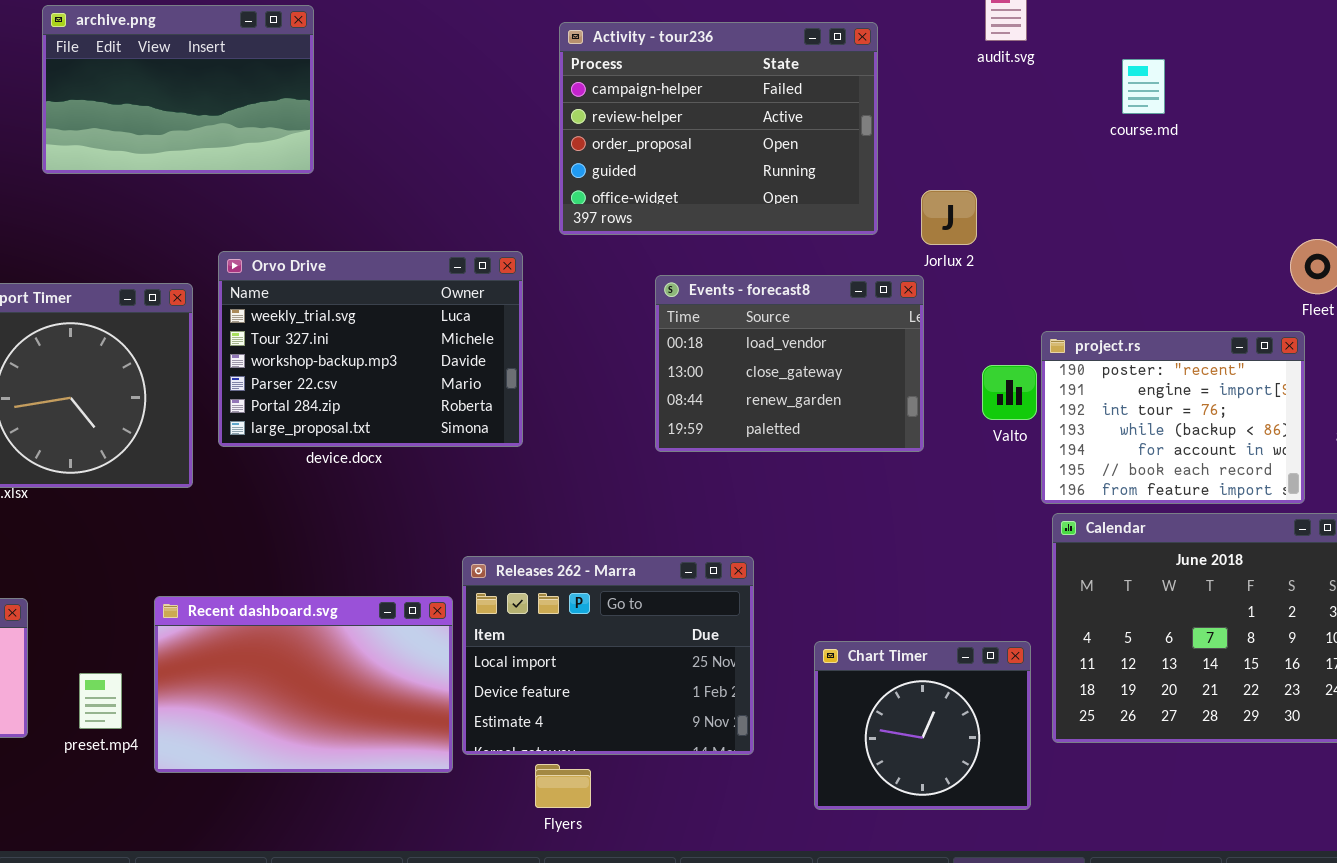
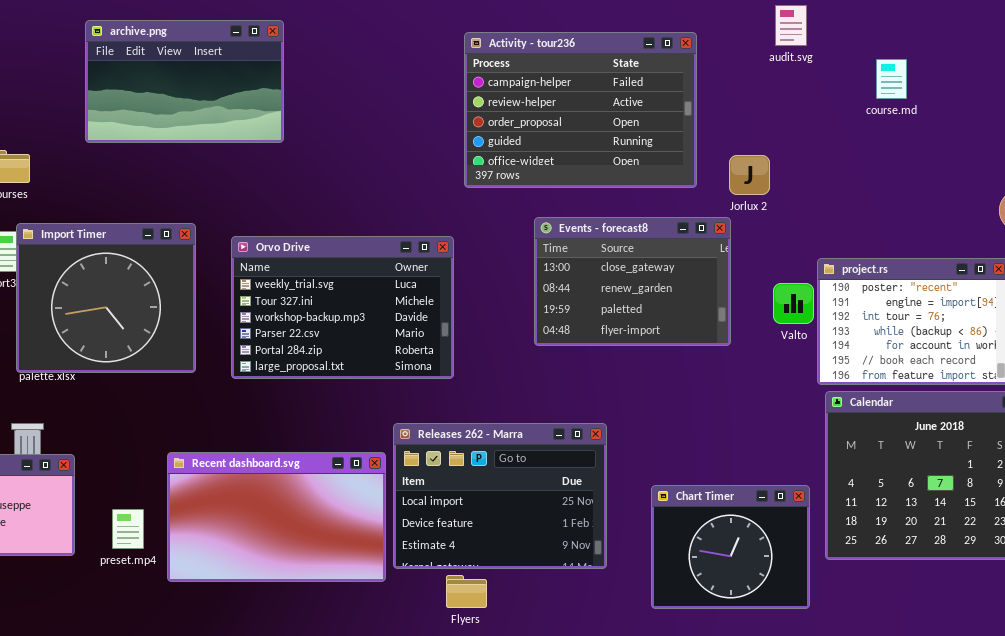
Orvo Drive: [218,251,523,447] -> [231,236,454,379], moved
Events - forecast8: [655,275,924,452] -> [534,217,731,346], scrolled down 1 row

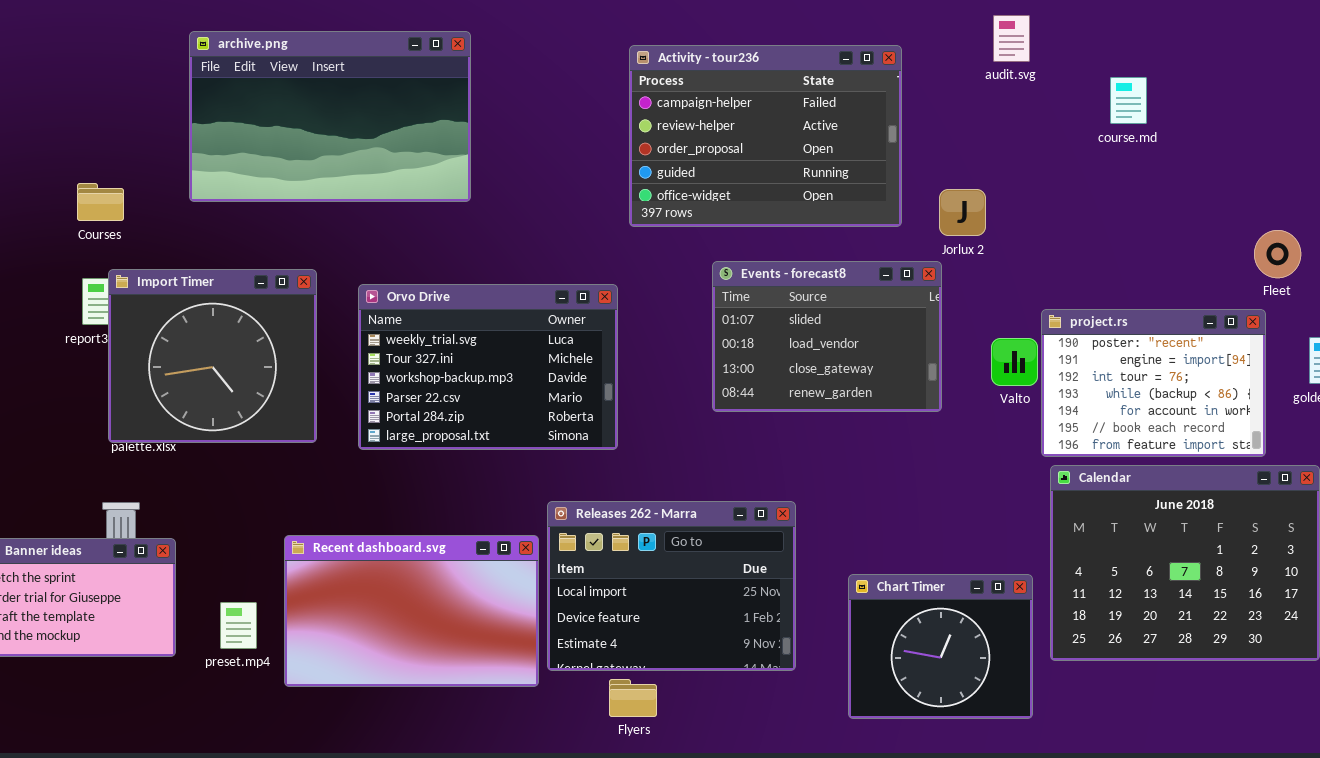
archive.png: [85,20,284,143] -> [189,31,471,202], resized
Events - forecast8: [534,217,731,346] -> [712,261,942,412], scrolled up 2 rows

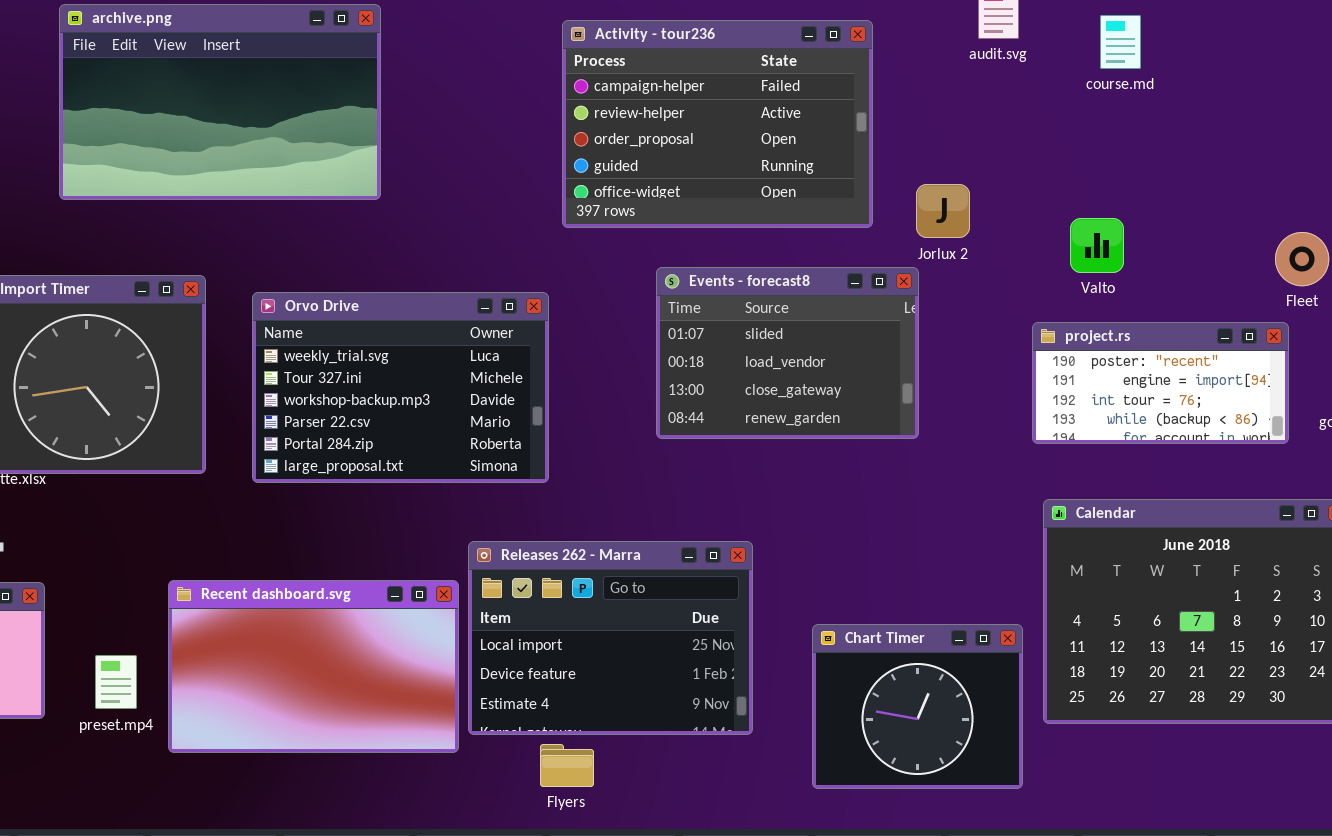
course.md: [1110,77,1147,124] -> [1100,15,1141,69], moved
project.rs: [1041,309,1266,457] -> [1032,322,1289,444], resized
Valto: [991,338,1038,386] -> [1070,218,1124,273], moved

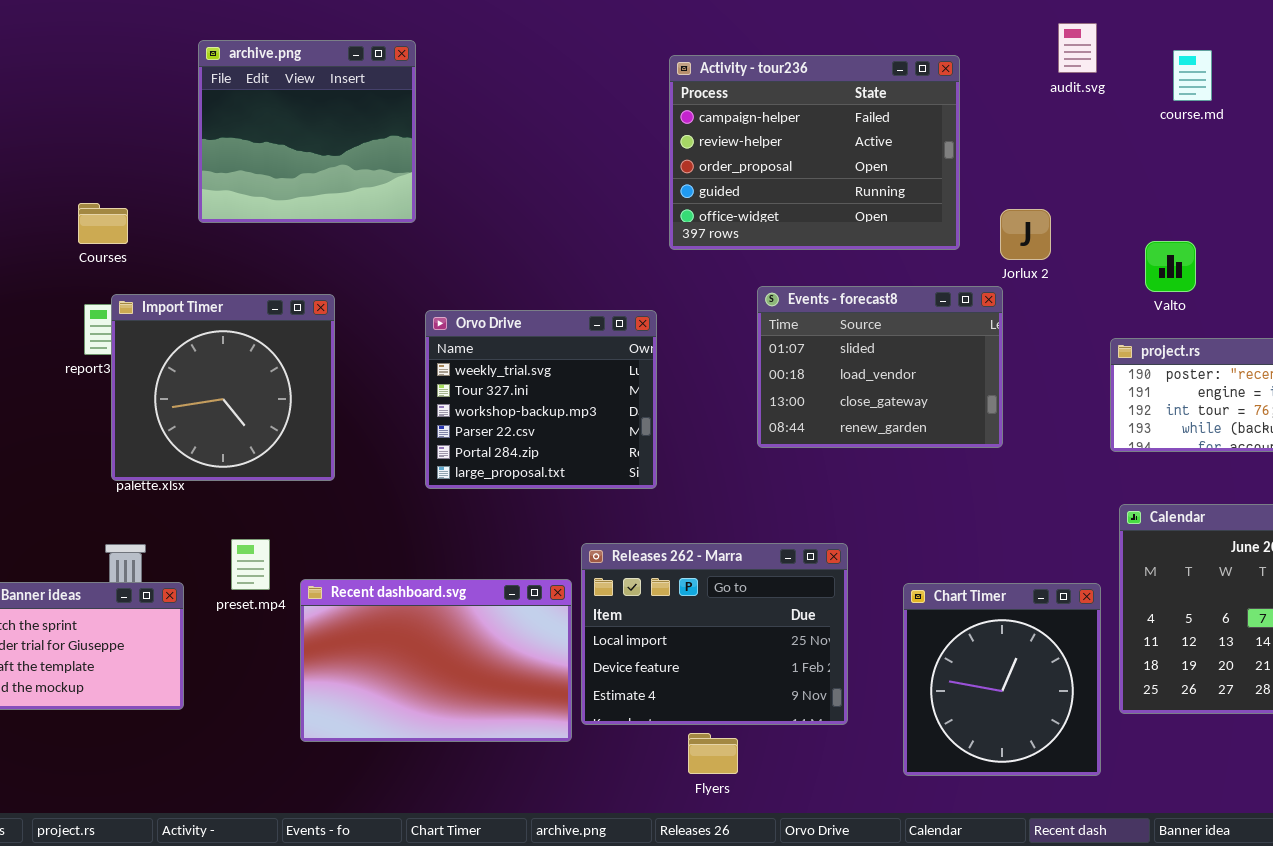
archive.png: [59,4,381,200] -> [198,40,416,223], resized
Orvo Drive: [252,292,549,483] -> [425,310,657,489], resized
Chart Timer: [812,624,1023,789] -> [903,583,1101,776], resized
preset.mp4: [95,655,137,709] -> [231,539,270,590], moved
Flyers: [540,744,594,787] -> [688,733,738,774], moved

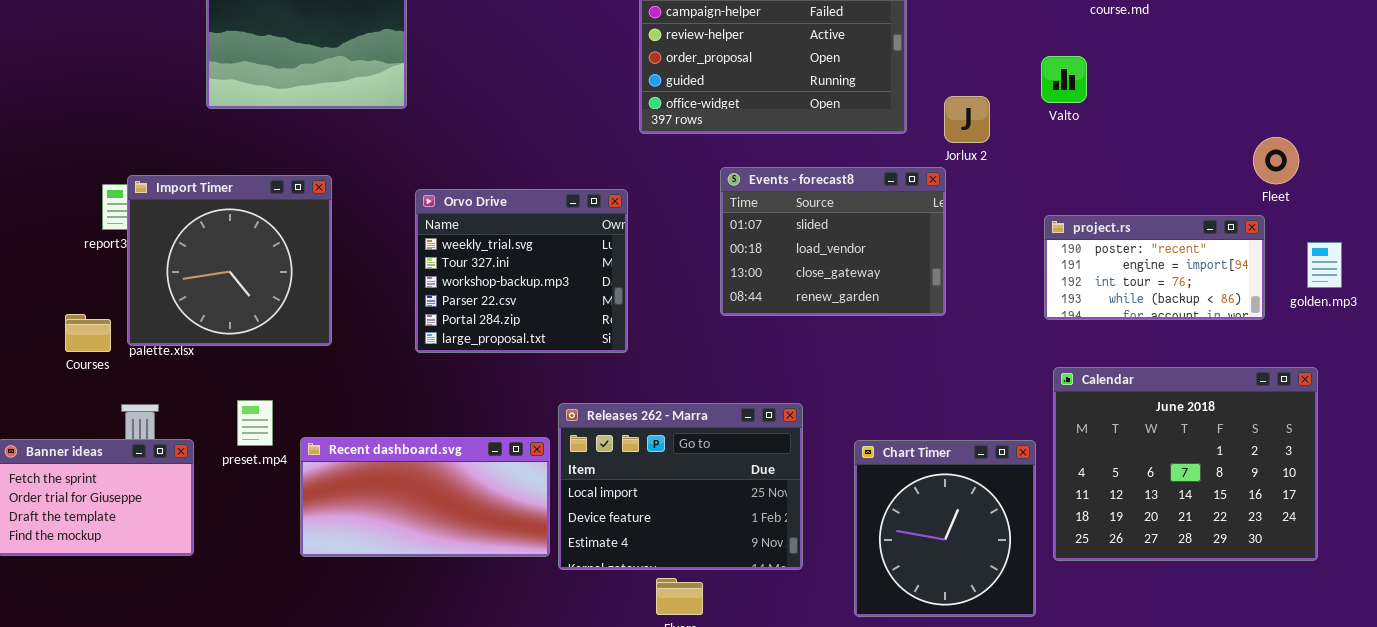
Courses: [78,203,128,244] -> [65,314,111,352], moved
Valto: [1145,241,1196,292] -> [1041,56,1087,103], moved
Recent dashboard.svg: [300,579,572,742] -> [300,437,550,557], resized

